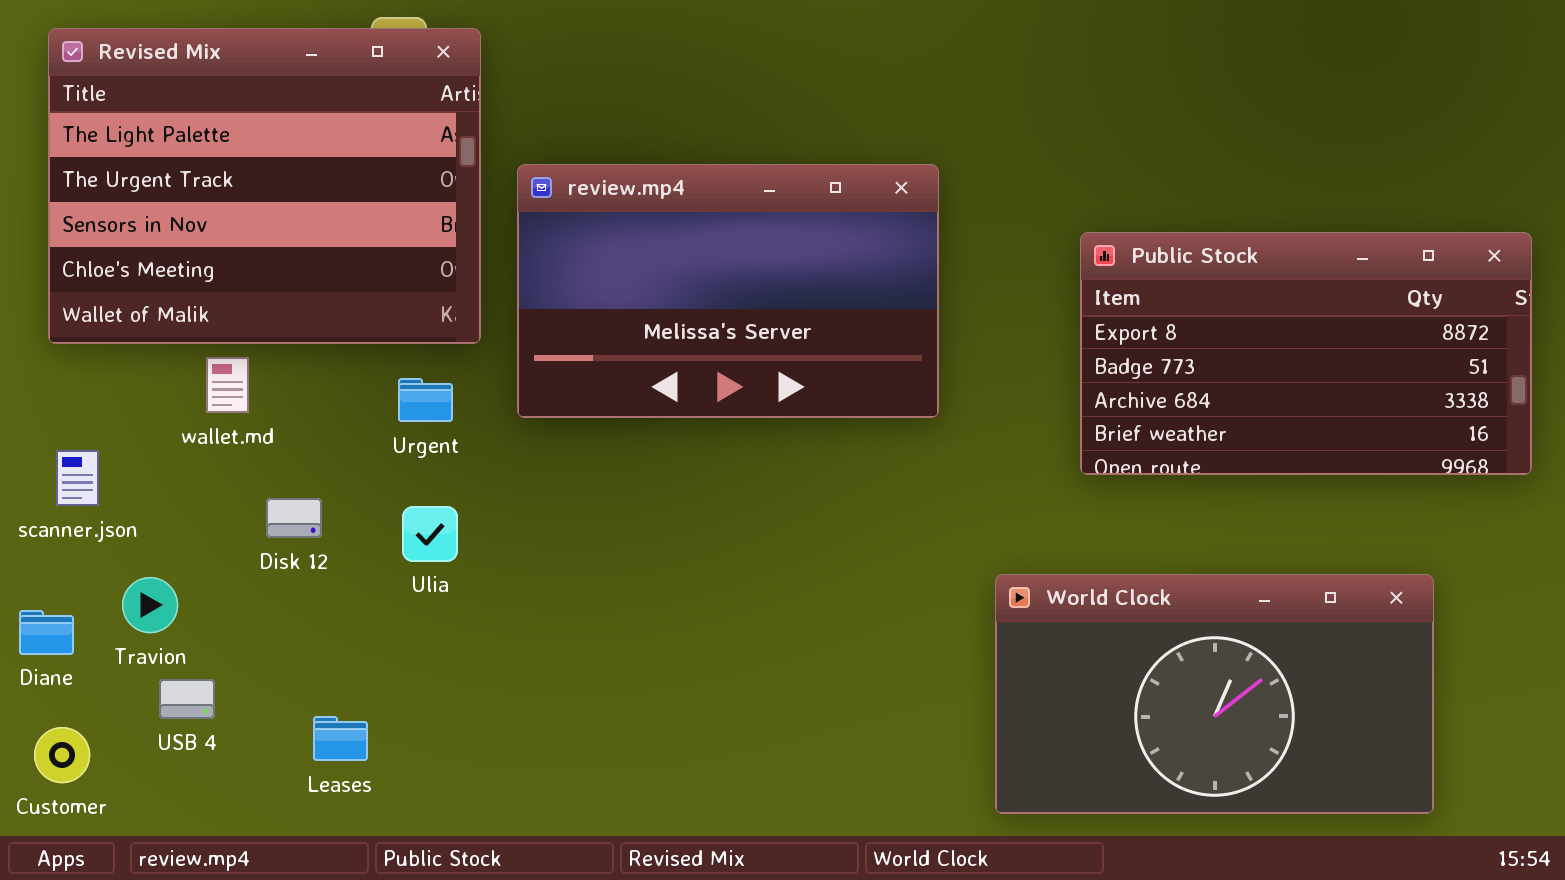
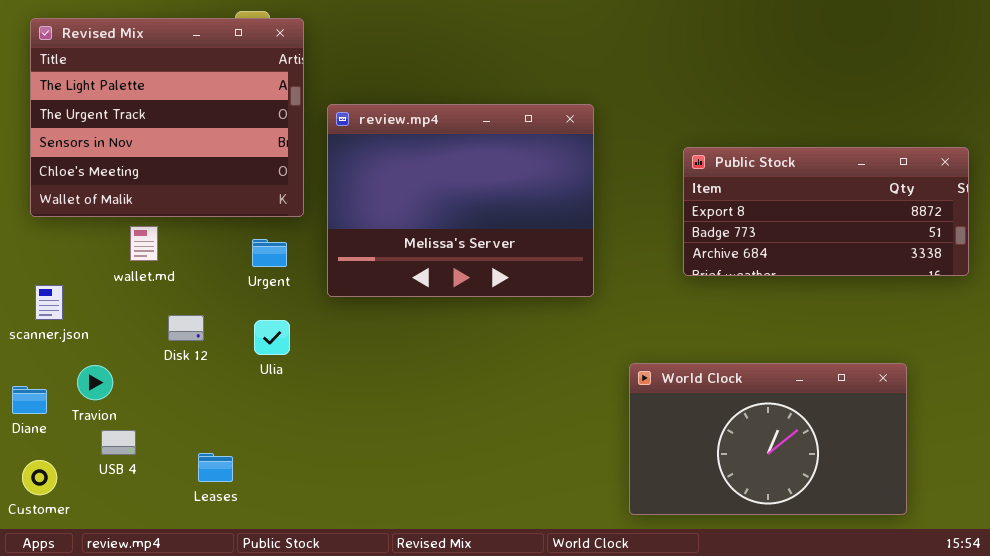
review.mp4: [517,164,939,418] -> [327,104,594,297], resized
Public Stock: [1080,232,1532,475] -> [683,147,969,276], resized

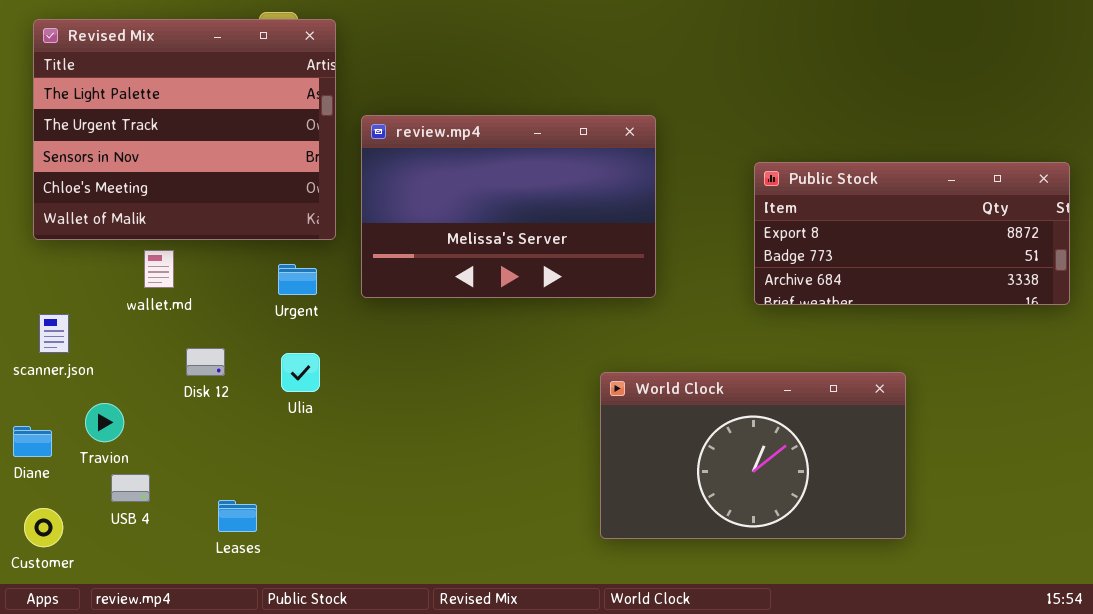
review.mp4: [327,104,594,297] -> [361,115,656,298], resized
World Clock: [629,363,907,515] -> [600,372,906,539], moved

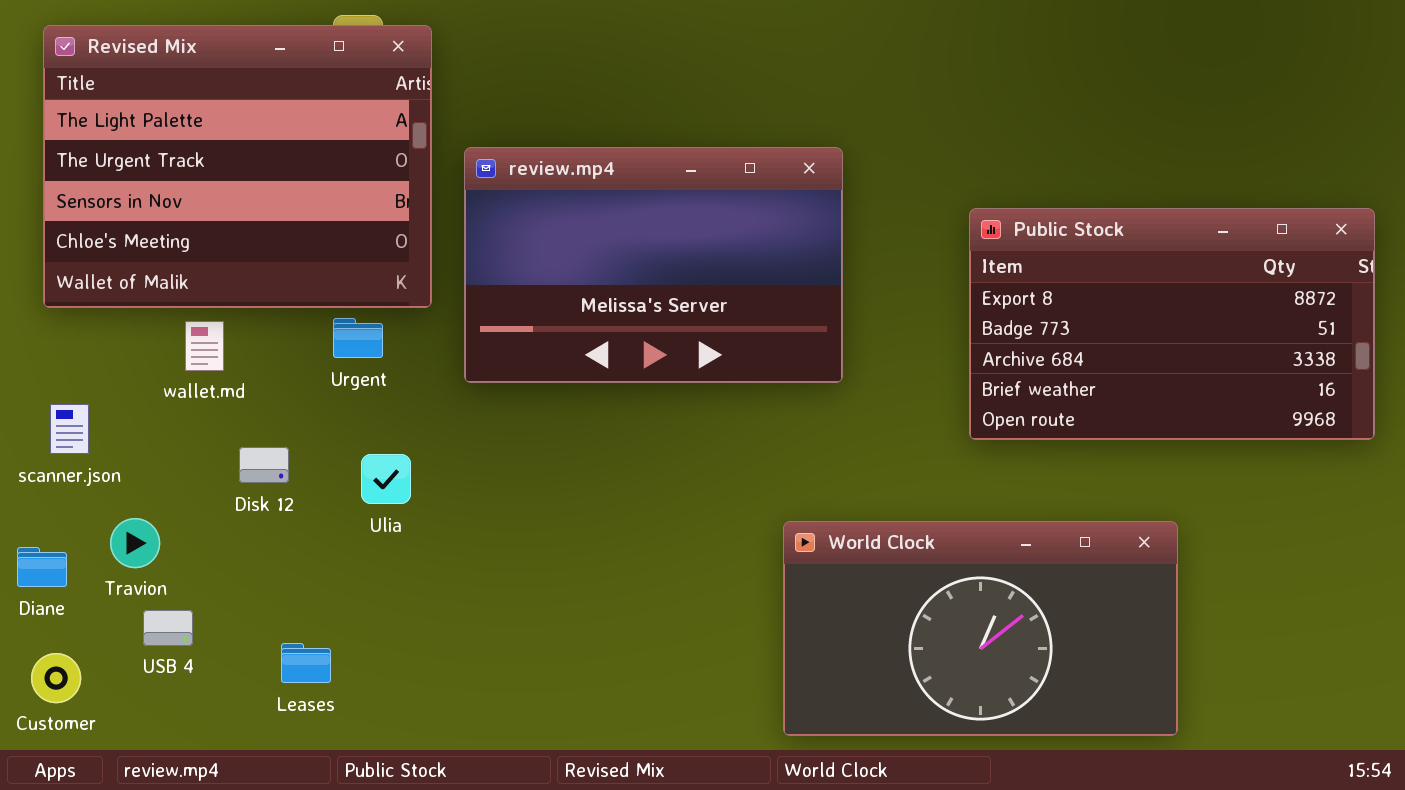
Public Stock: [754,162,1070,305] -> [969,208,1375,440], resized
Urgent: [278,264,317,295] -> [333,318,383,358], moved
World Clock: [600,372,906,539] -> [783,521,1178,736], moved

